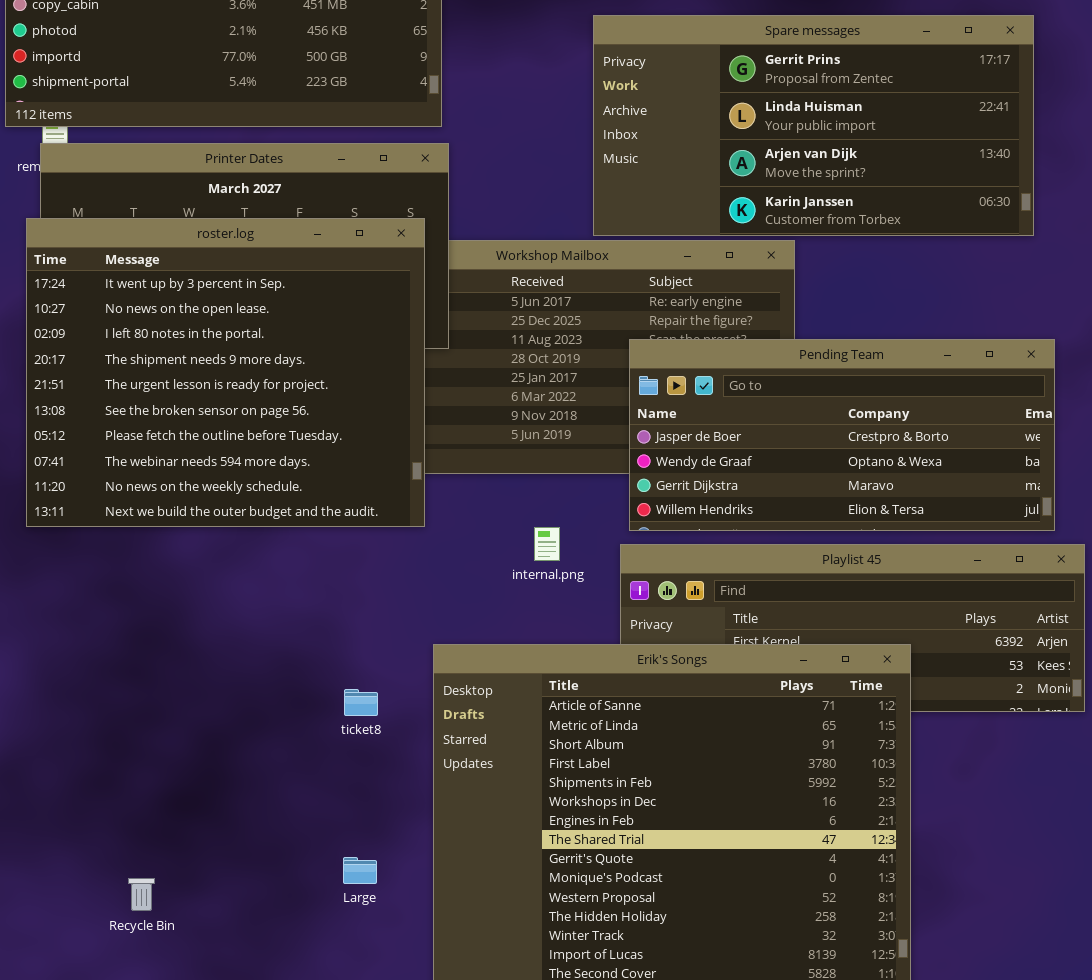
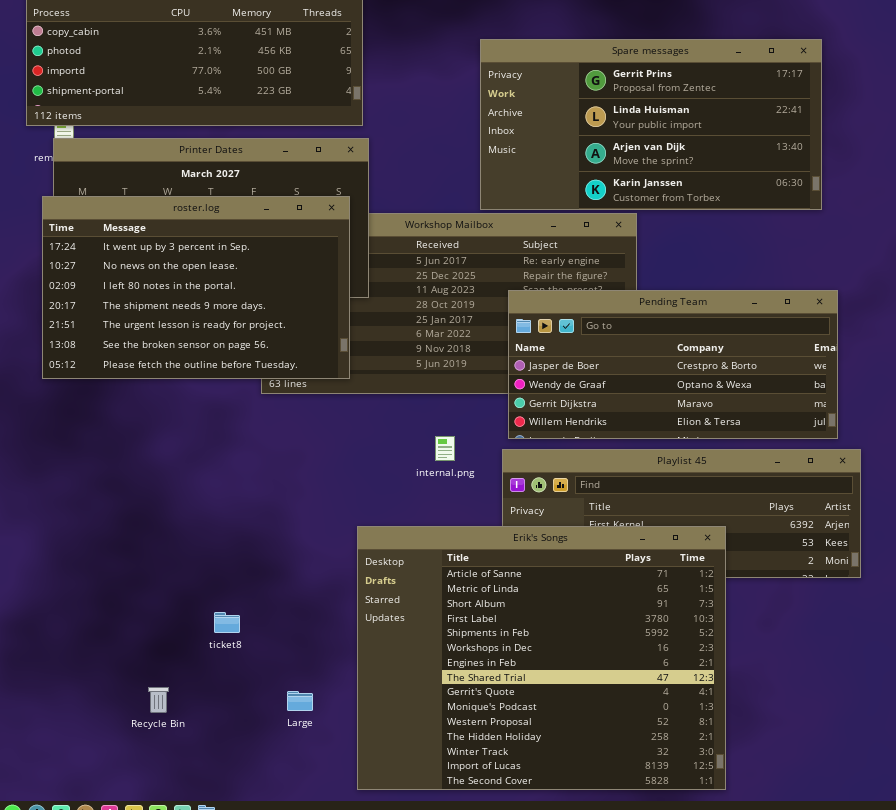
roster.log: [26,218,425,527] -> [42,196,350,379], resized
ticket8: [344,689,378,716] -> [214,612,240,633], moved
Recycle Bin: [128,878,155,911] -> [148,687,169,713], moved

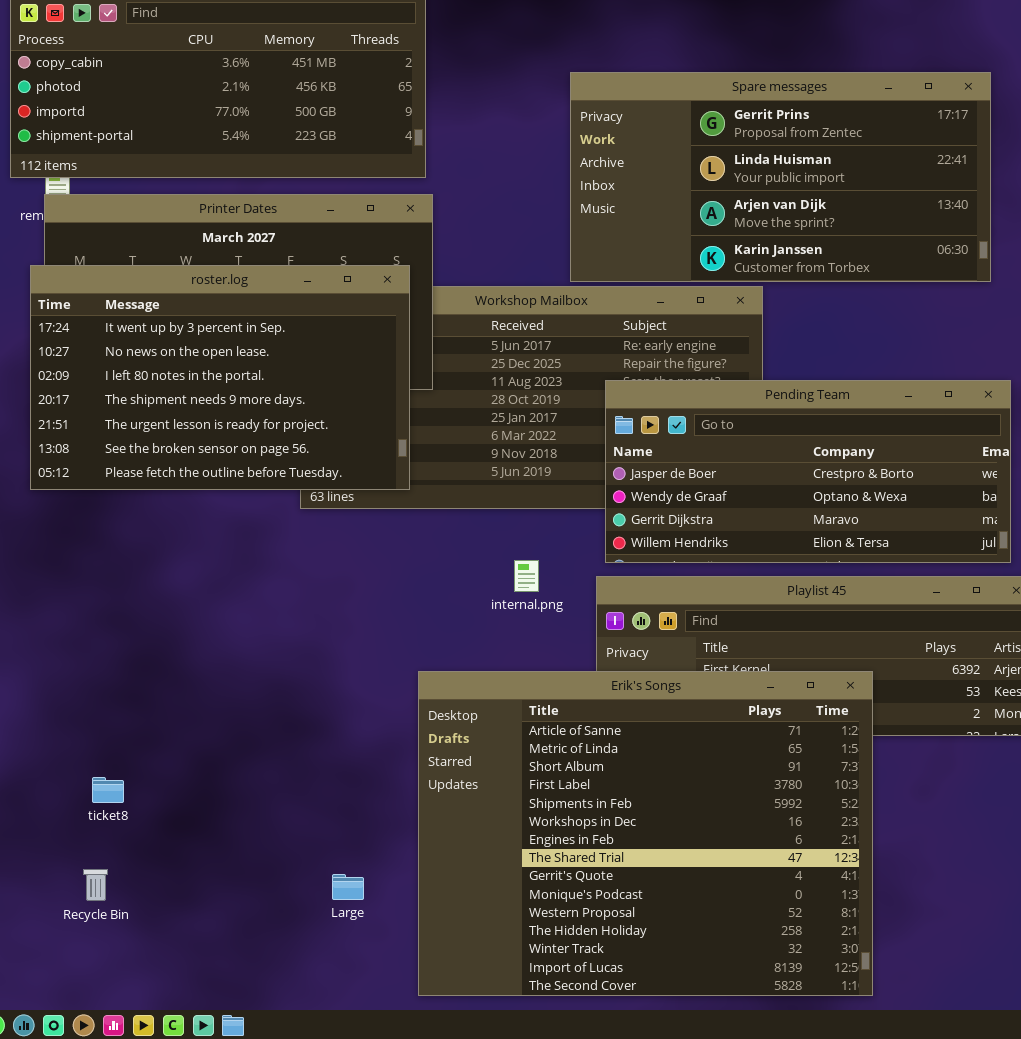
ticket8: [214,612,240,633] -> [92,777,124,803], moved
Recycle Bin: [148,687,169,713] -> [83,869,108,901], moved

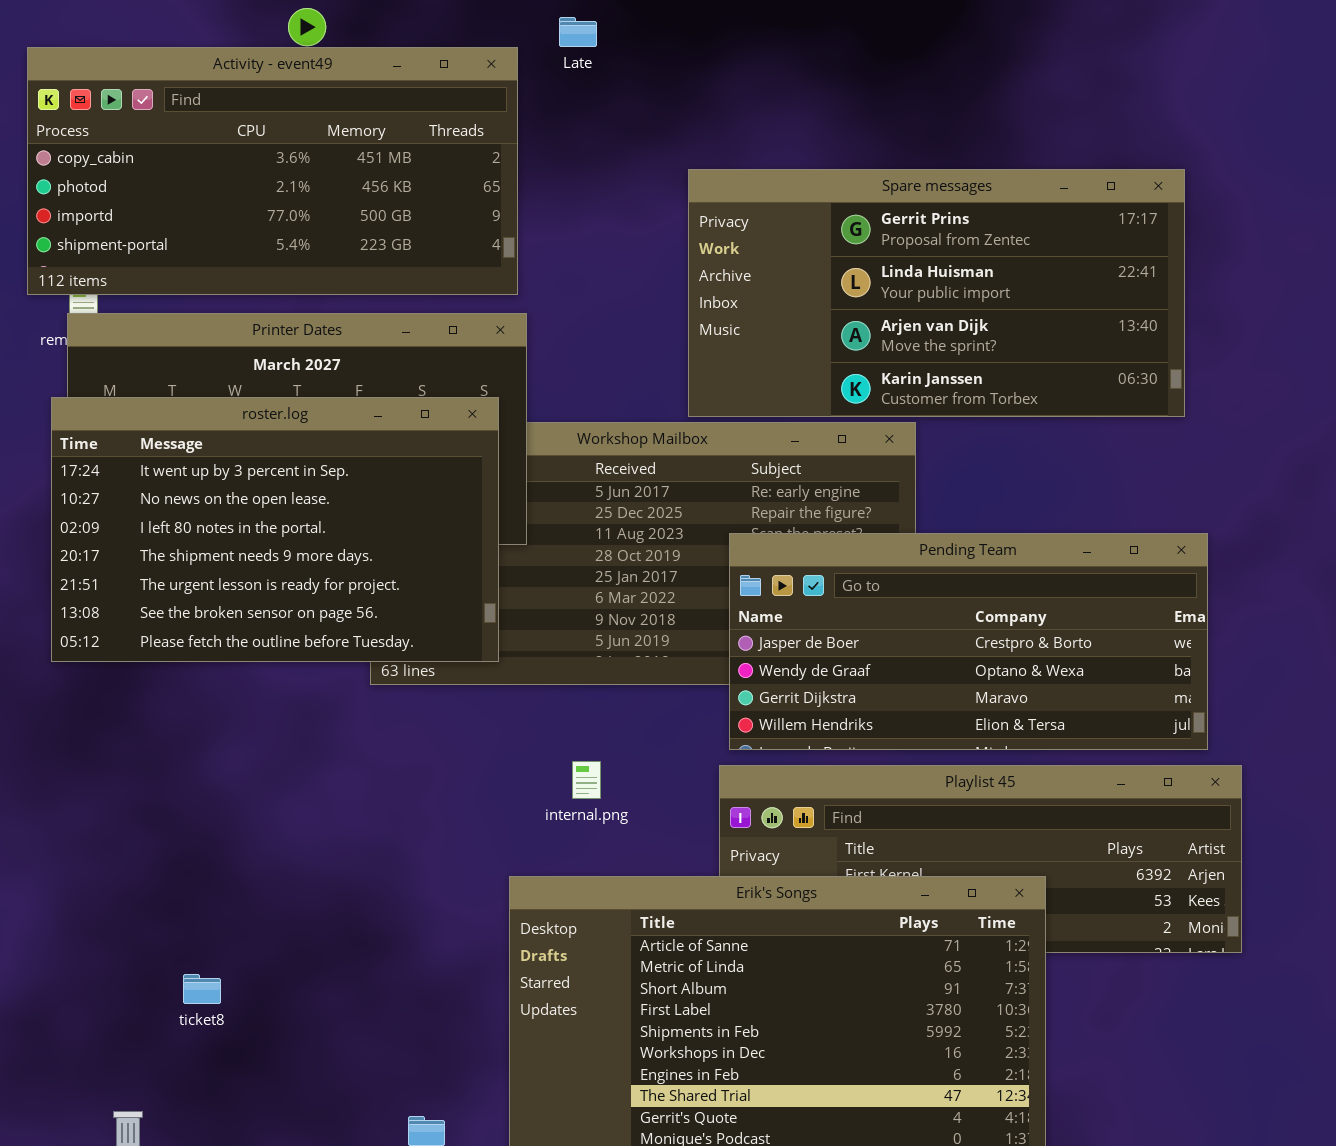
internal.png: [514,560,539,592] -> [572,761,601,799], moved
ticket8: [92,777,124,803] -> [183,974,221,1004], moved

